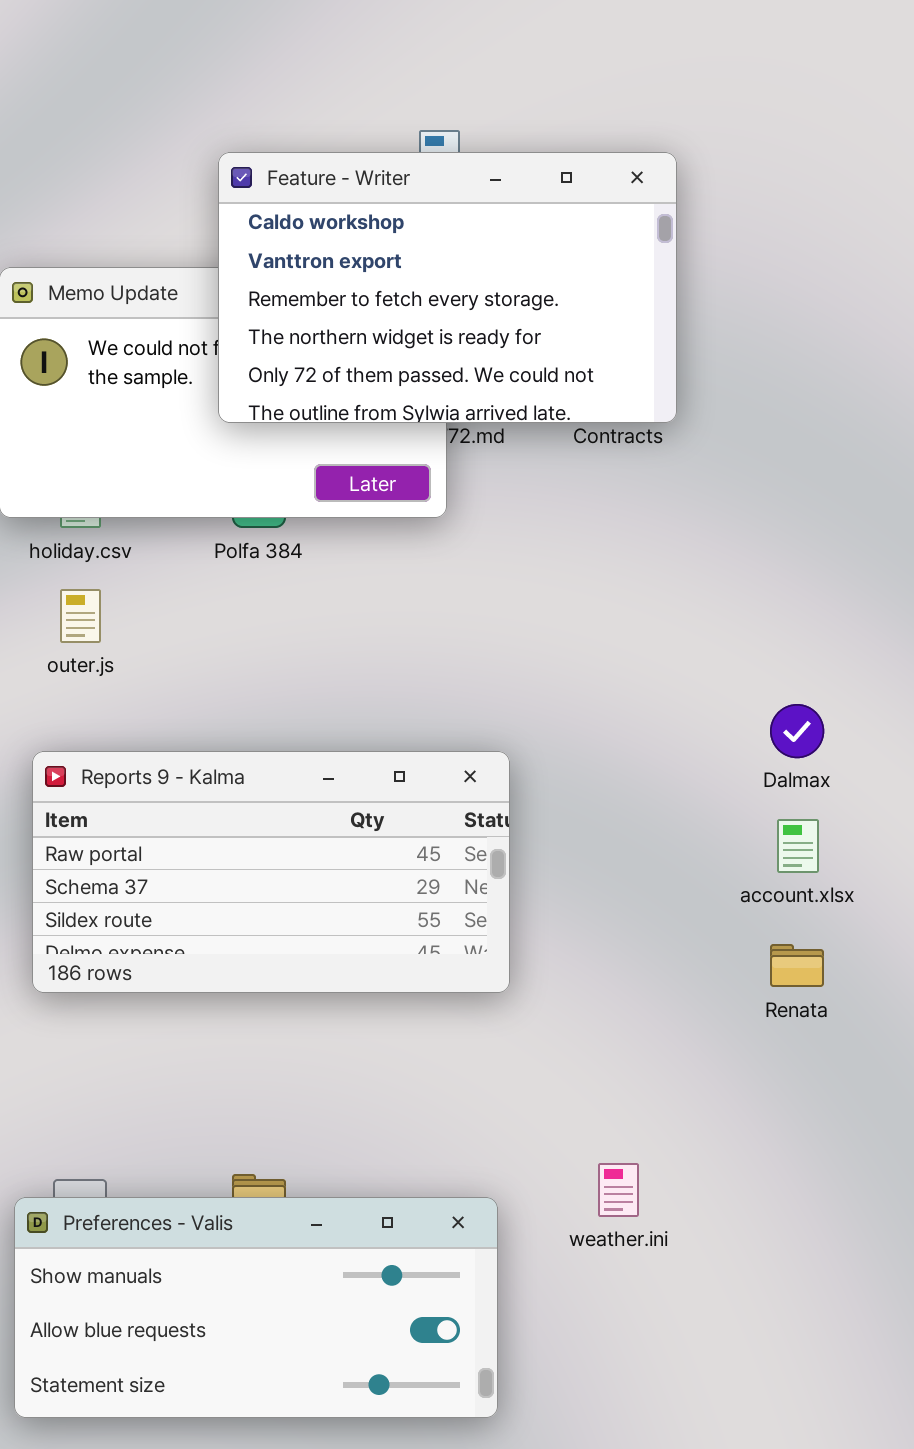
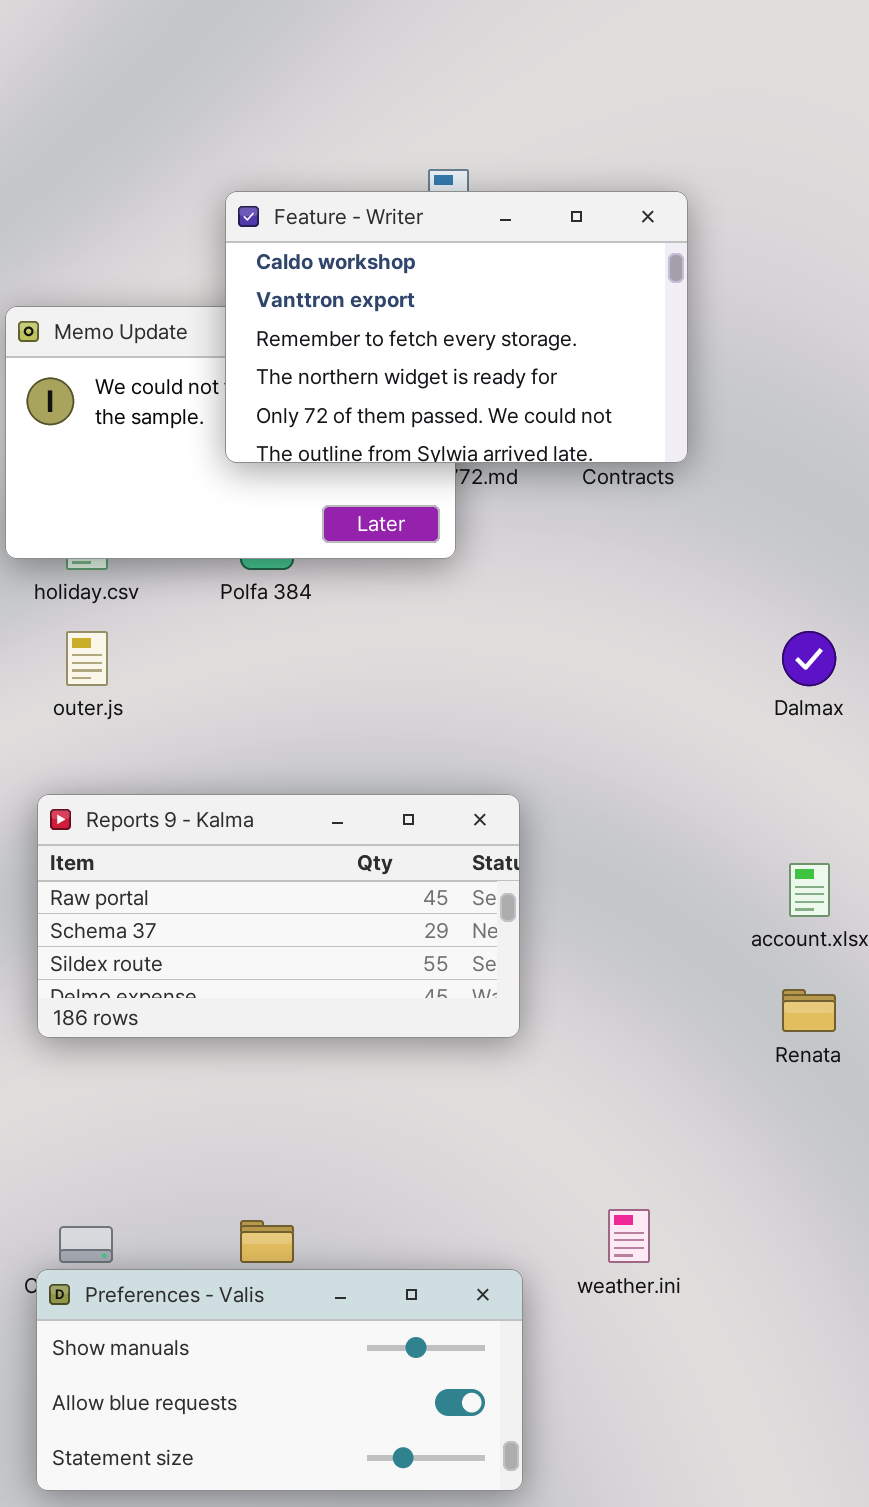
Dalmax: [770,704,824,758] -> [782,631,836,686], moved
Preferences - Valis: [14,1197,498,1418] -> [36,1269,523,1491], moved

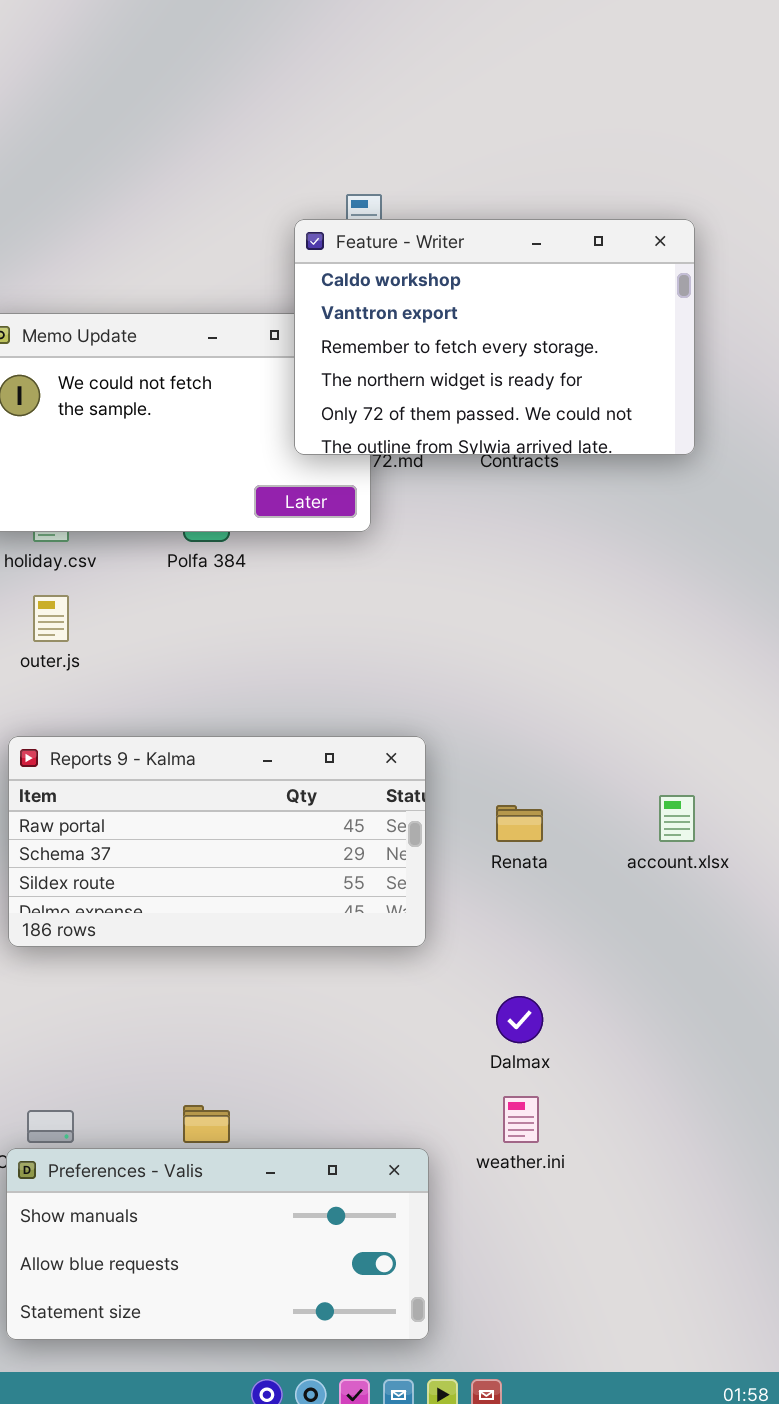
Feature - Writer: [225,191,688,463] -> [294,219,695,455], moved
Dalmax: [782,631,836,686] -> [496,996,543,1043], moved
Renata: [782,989,836,1032] -> [496,805,543,842], moved

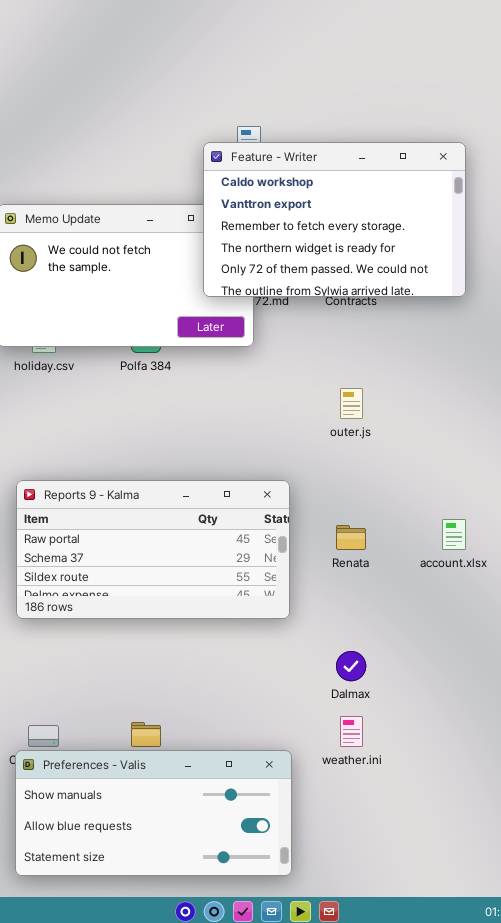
outer.js: [33,595,69,642] -> [340,388,363,419], moved

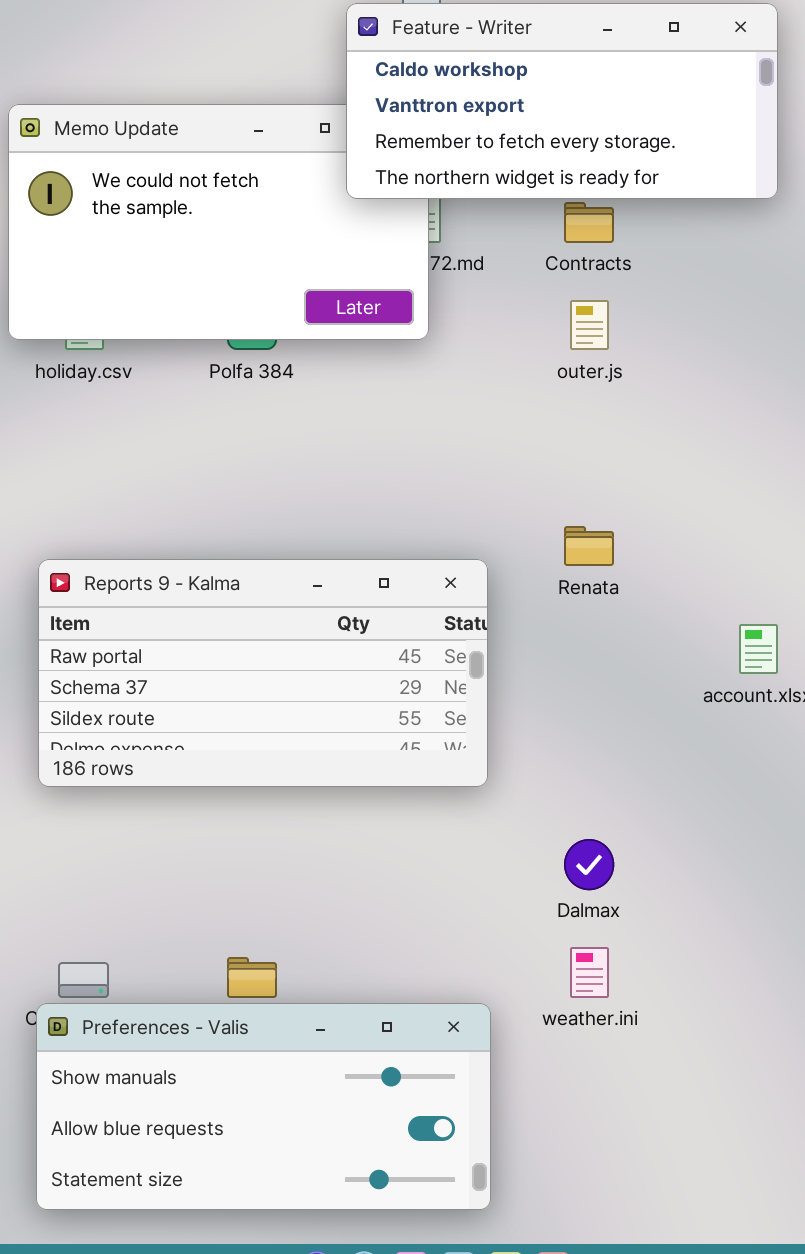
Feature - Writer: [203,142,466,297] -> [346,3,778,199], resized
outer.js: [340,388,363,419] -> [570,300,609,350], moved
Renata: [336,525,366,550] -> [564,526,614,566], moved

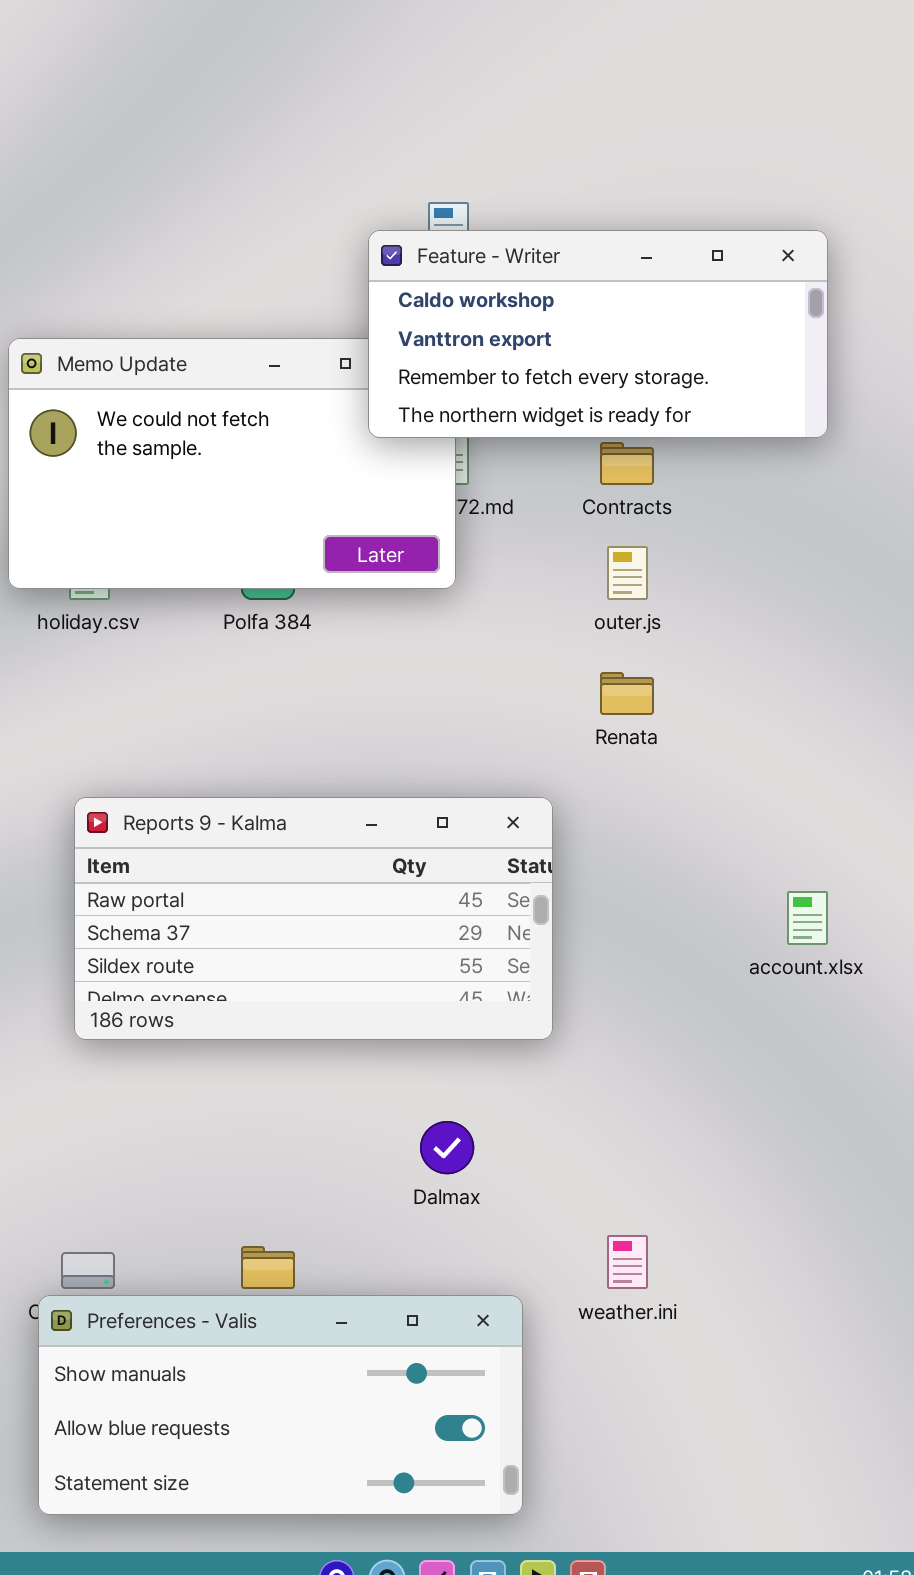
Renata: [564,526,614,566] -> [600,672,654,715], moved
Reports 9 - Kalma: [38,559,488,787] -> [74,797,553,1040], moved
Dalmax: [564,839,614,890] -> [420,1121,474,1174], moved

